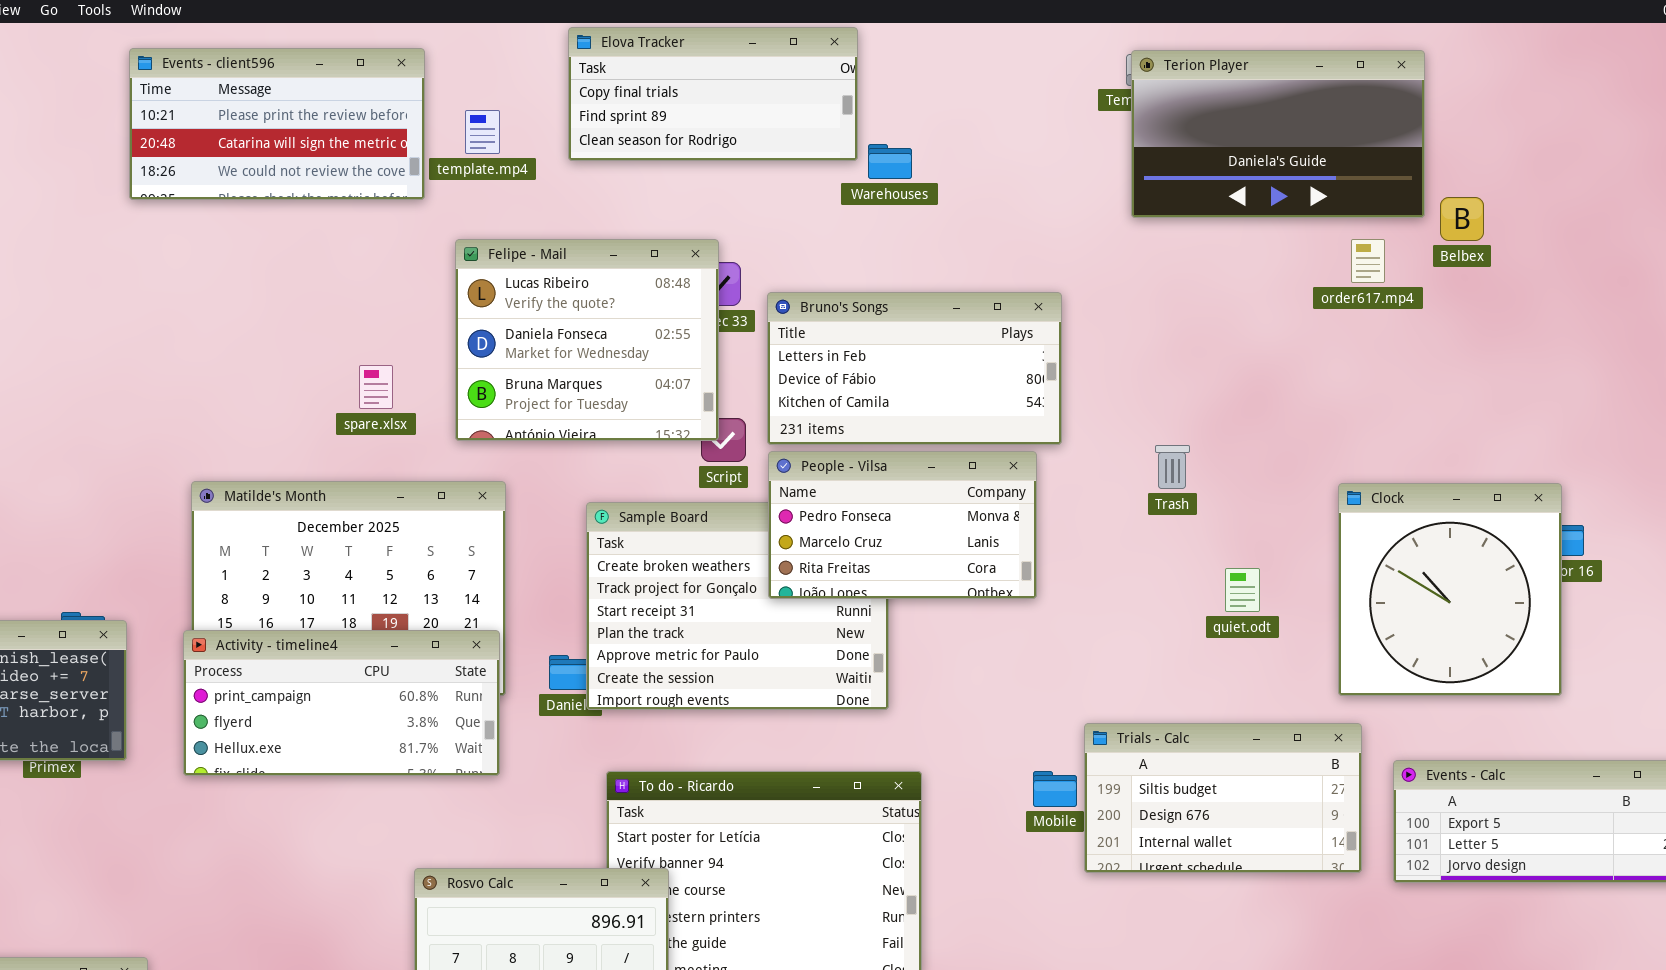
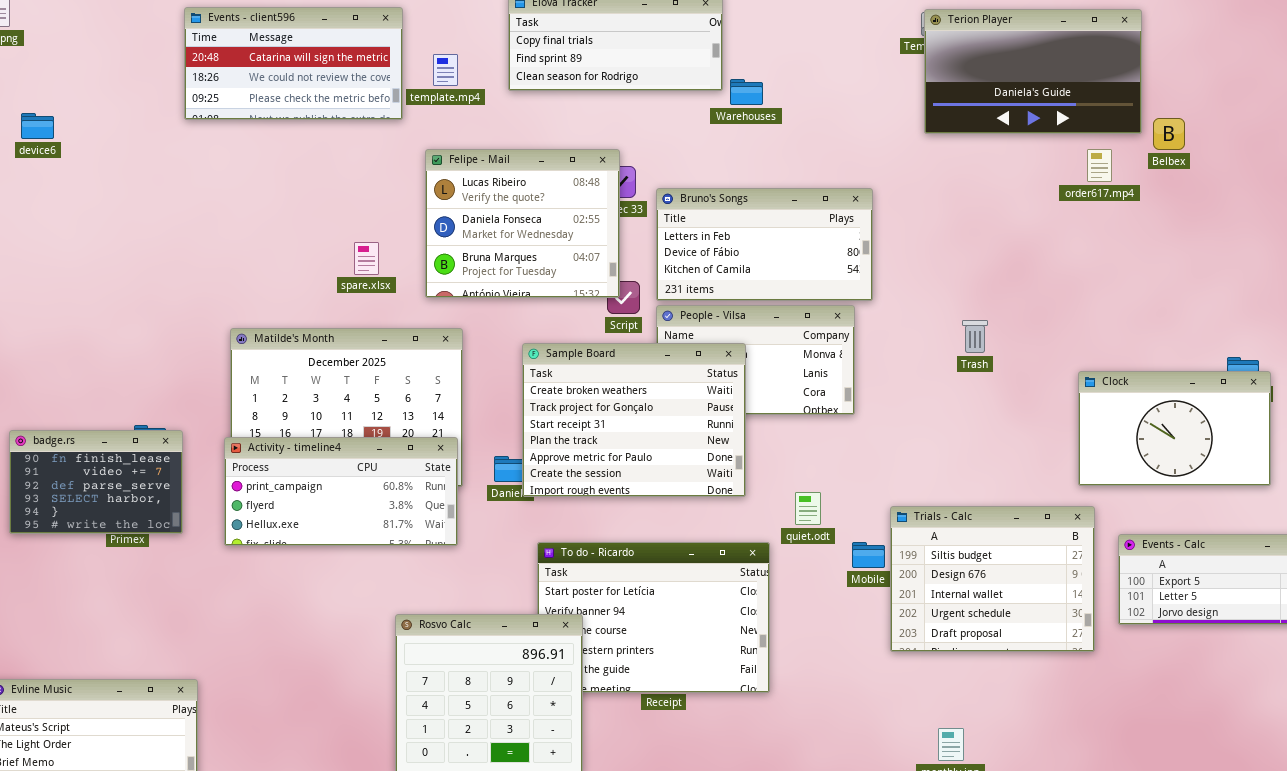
Events - client596: [129,48,425,200] -> [184,7,403,120], scrolled down 1 row
Trash: [1155,445,1190,489] -> [962,320,988,353], moved
Clock: [1338,483,1562,696] -> [1078,371,1271,486], resized
Sample Board: [586,502,889,710] -> [522,343,746,497], raised
quiet.odt: [1225,568,1260,612] -> [795,492,821,525], moved
Trials - Calc: [1084,723,1362,873] -> [890,506,1095,652], resized

